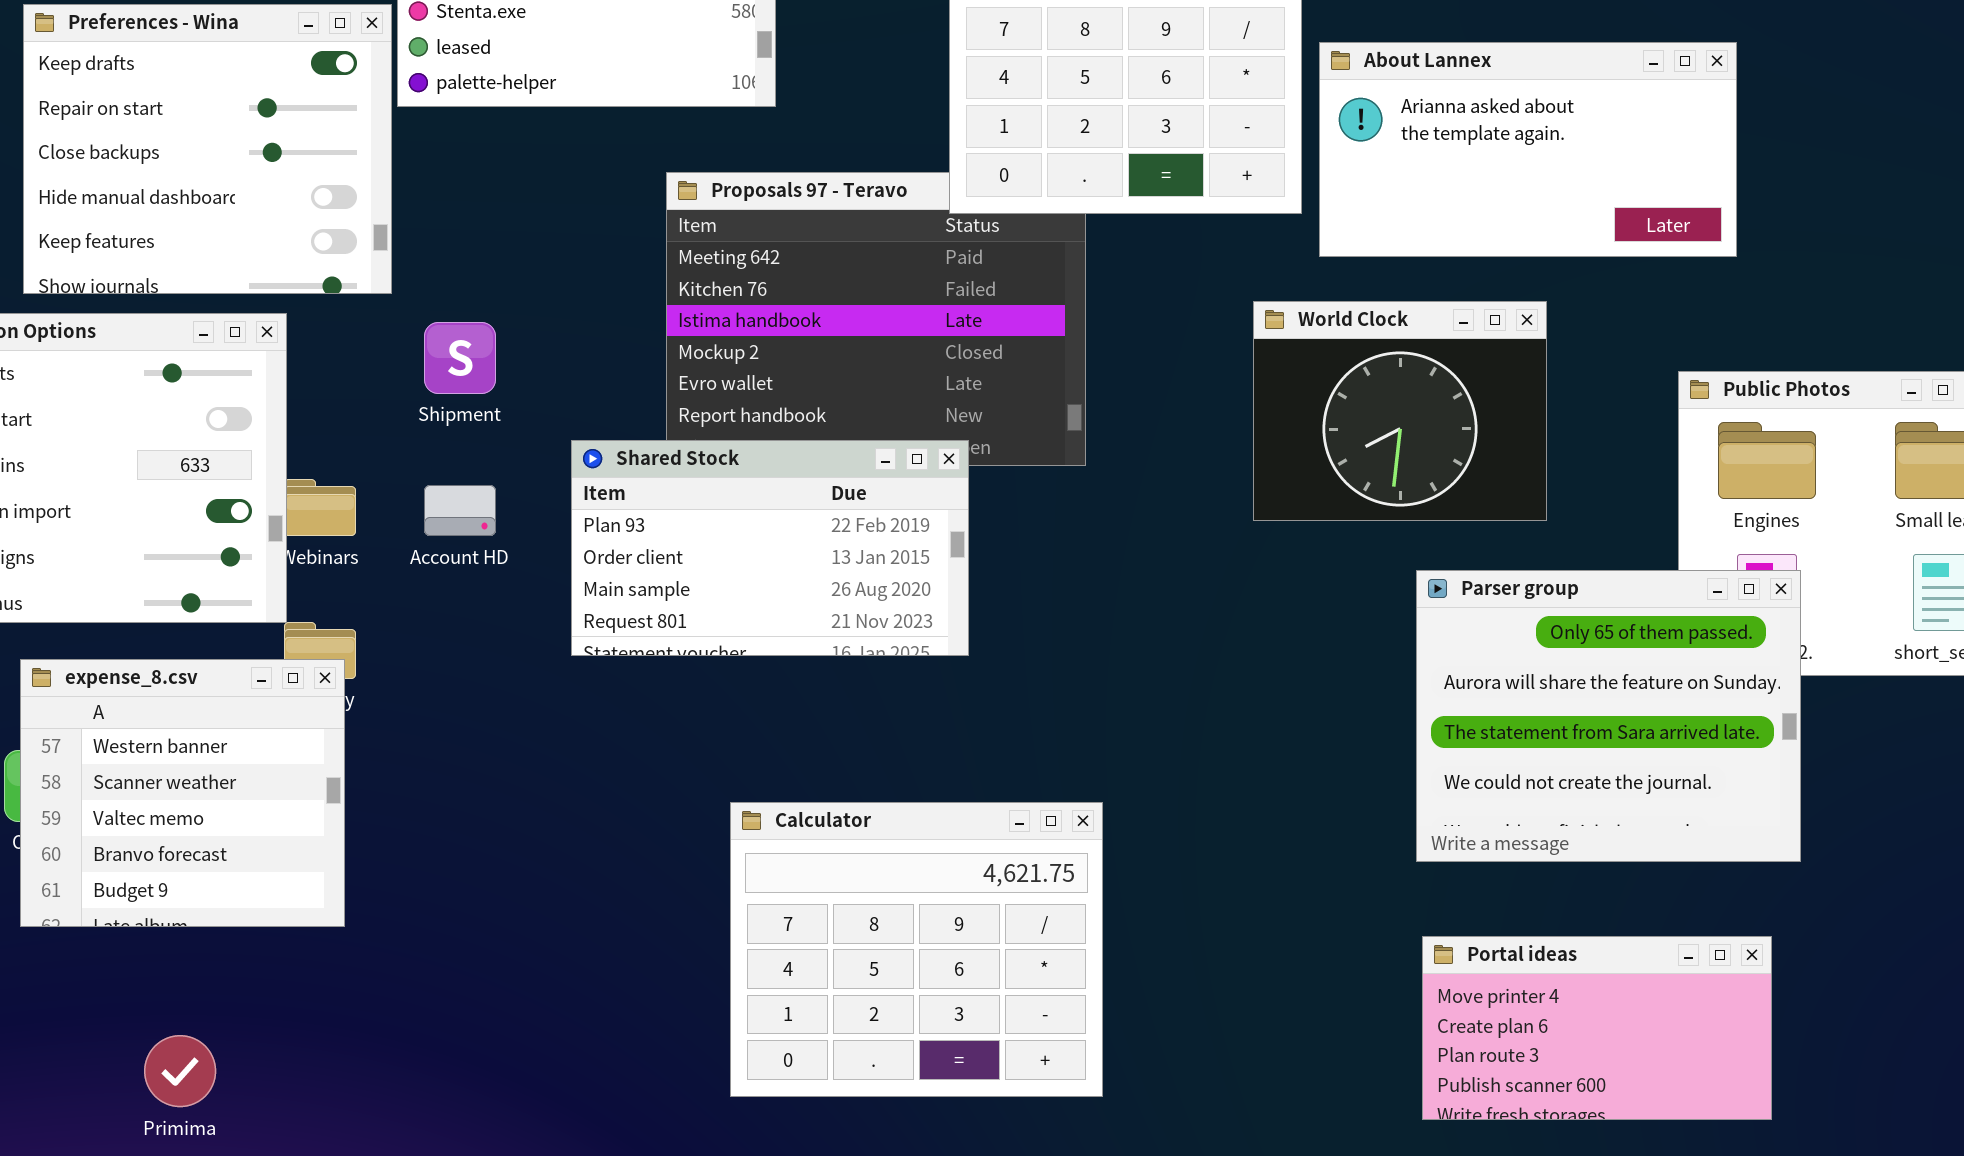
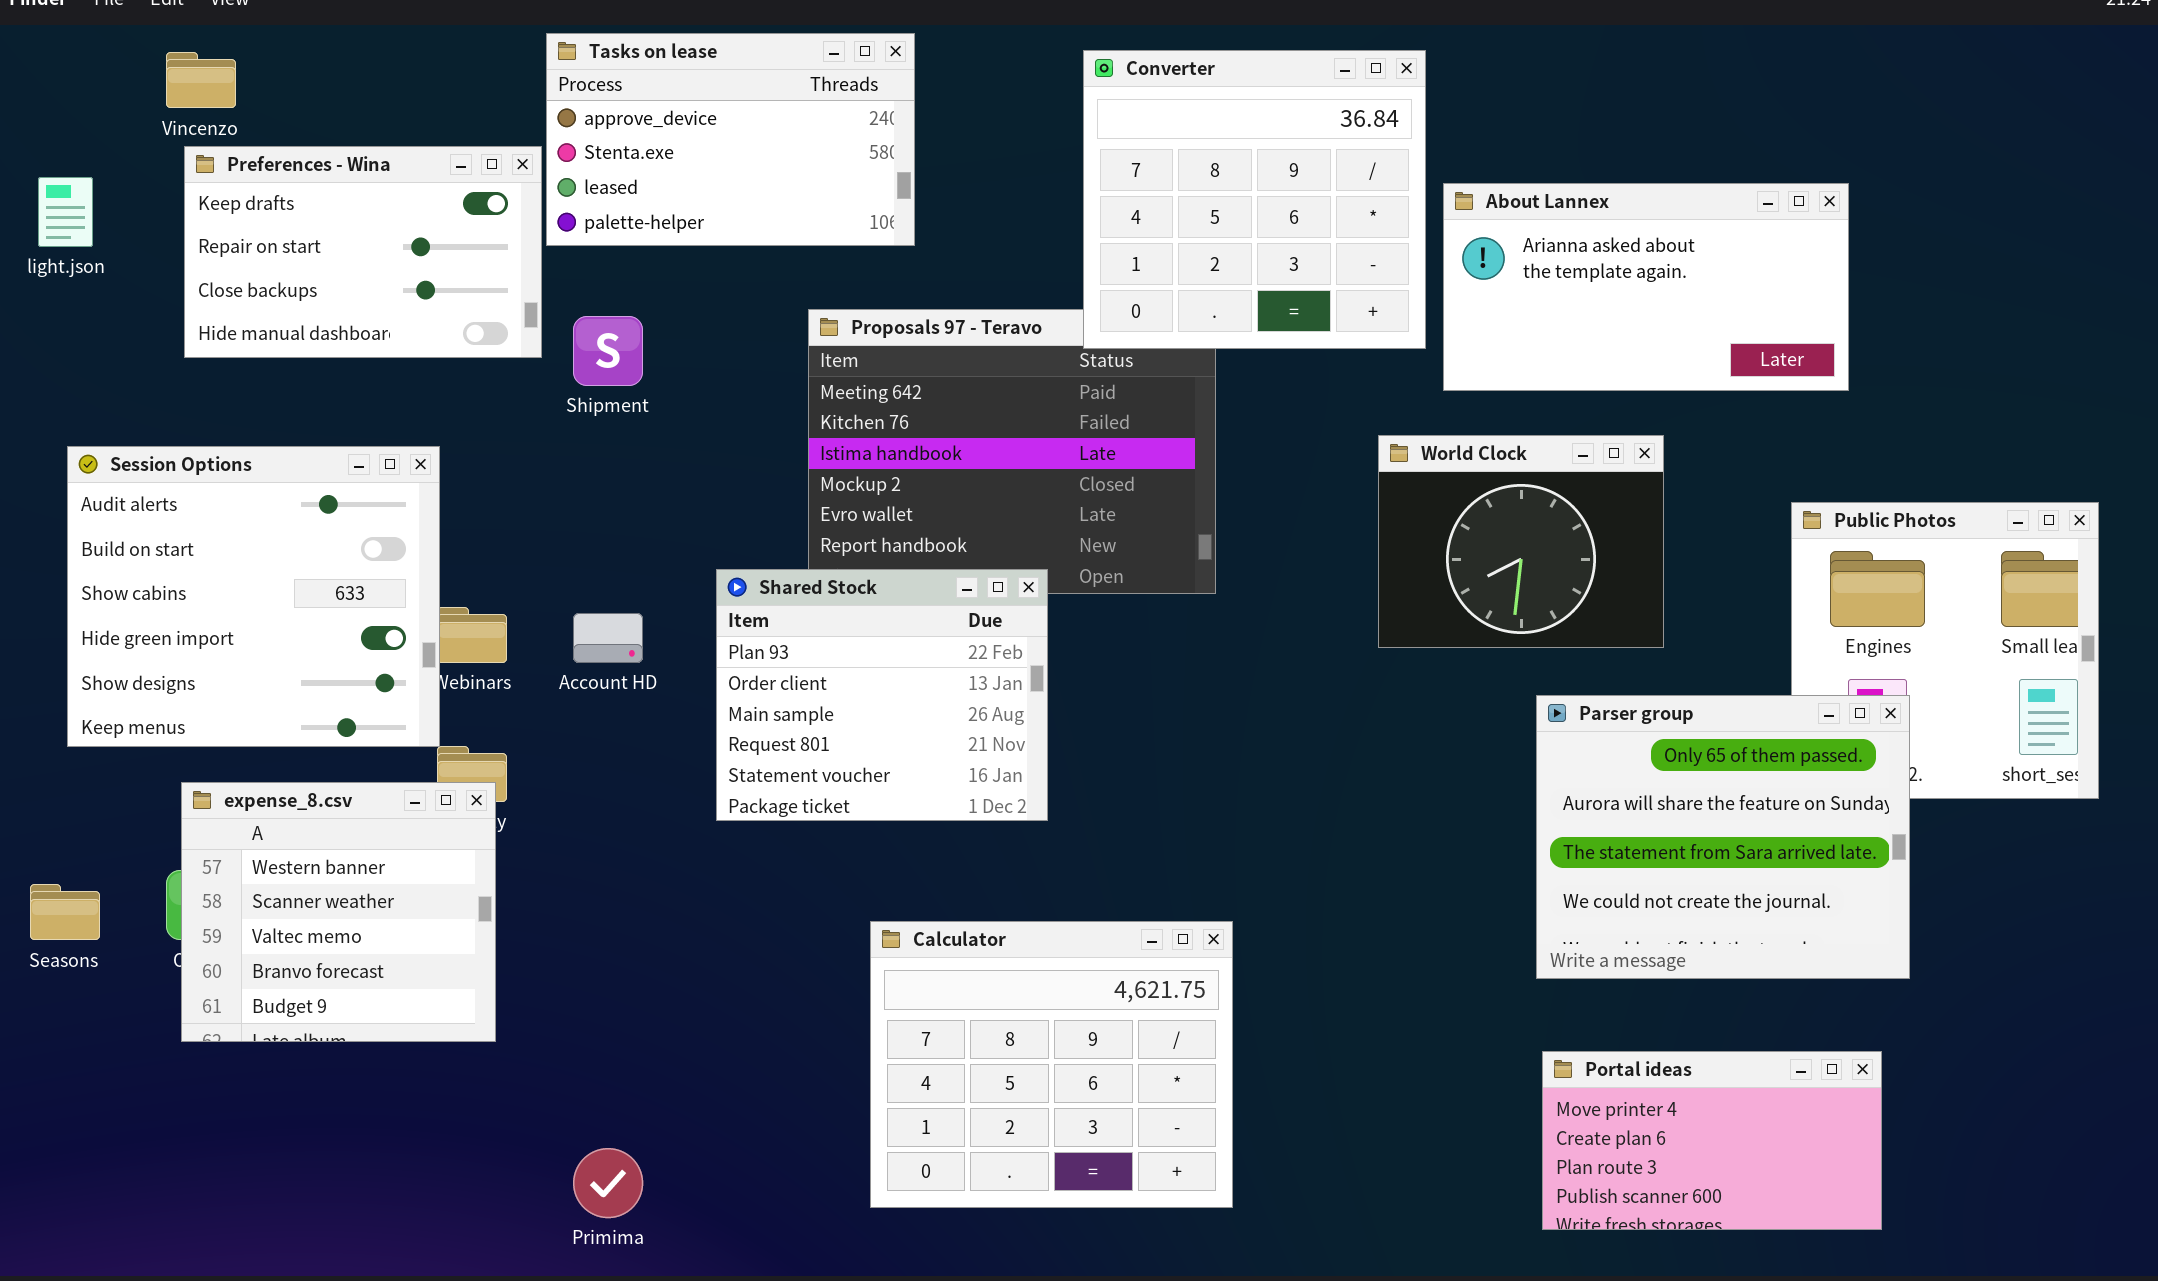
Preferences - Wina: [23,4,392,294] -> [184,146,542,358], resized
Shipment: [424,322,496,394] -> [573,316,643,386], moved
Shared Stock: [571,440,969,656] -> [716,569,1048,821], resized
Primima: [144,1035,216,1107] -> [573,1148,643,1218], moved

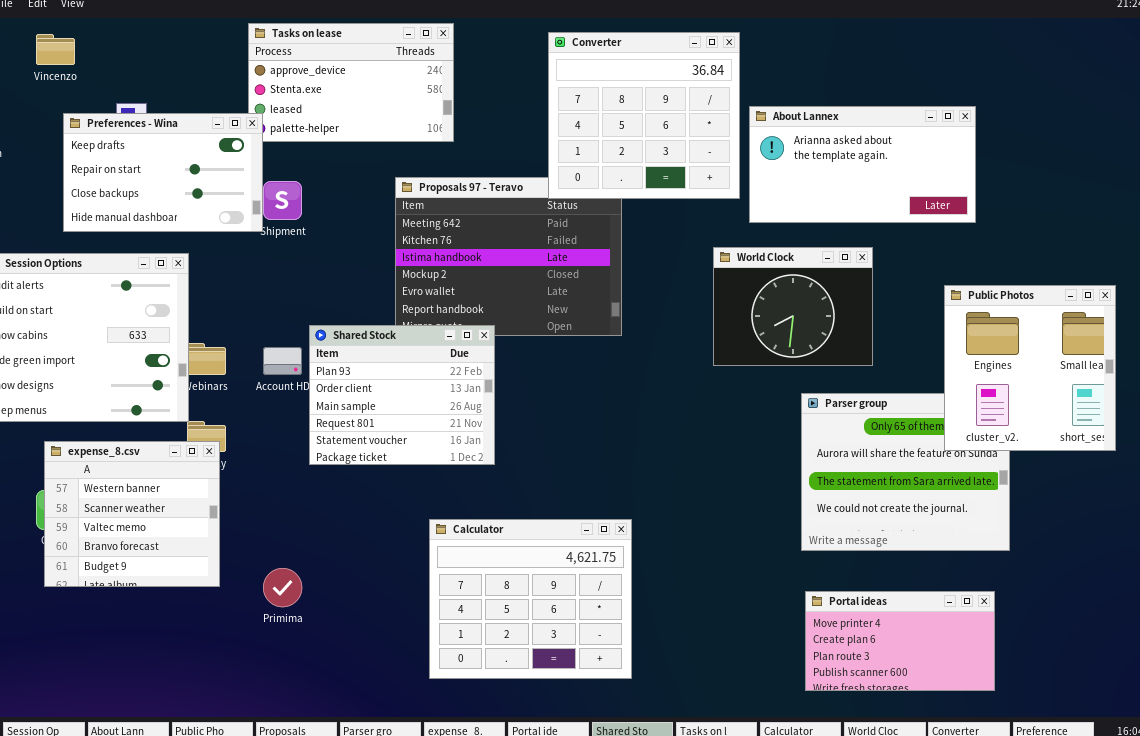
Preferences - Wina: [184,146,542,358] -> [63,113,263,232], moved
Public Photos: [1791,502,2099,799] -> [944,285,1116,451], raised
Shared Stock: [716,569,1048,821] -> [309,325,495,465], moved
Primima: [573,1148,643,1218] -> [263,568,302,607], moved

